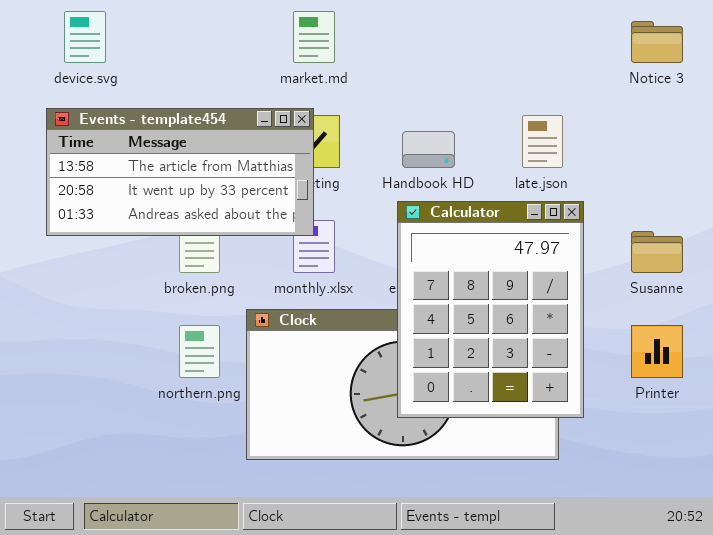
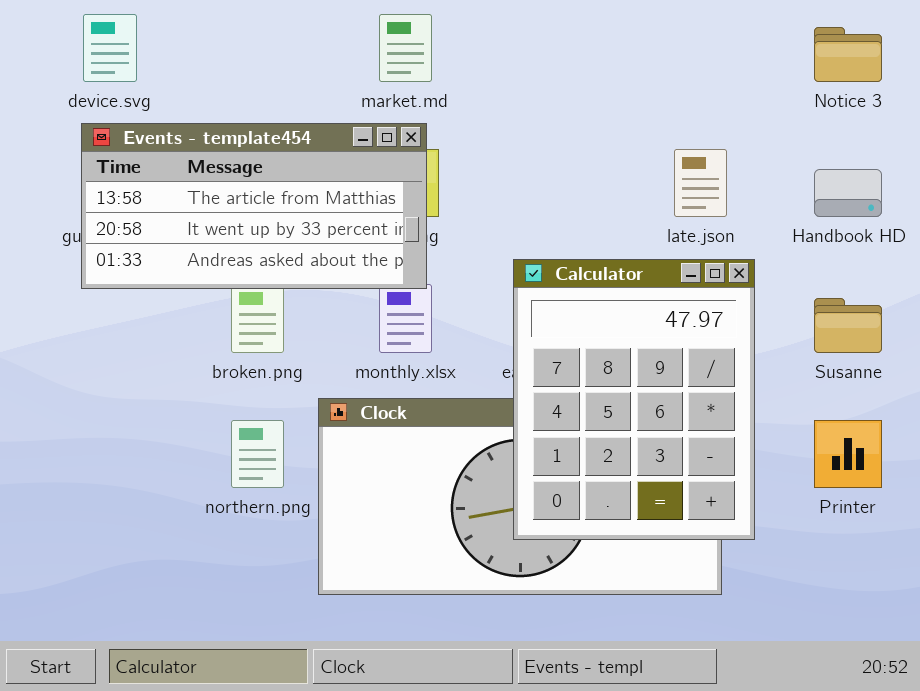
Events - template454: [46,108,314,236] -> [81,123,427,289], moved
Handbook HD: [402,131,455,168] -> [814,169,882,217], moved

